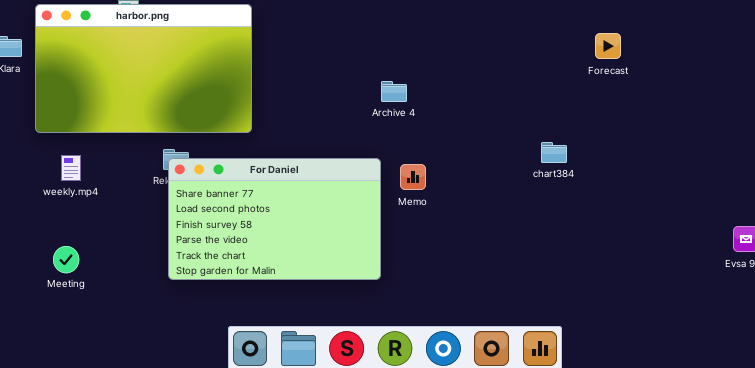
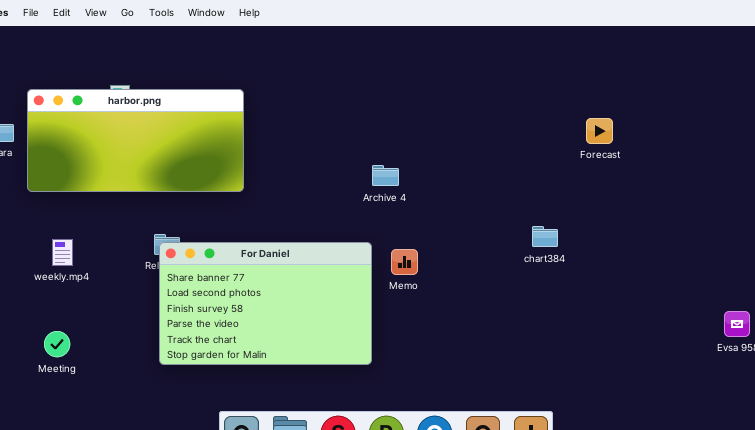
harbor.png: [35,4,252,133] -> [27,89,244,192], resized

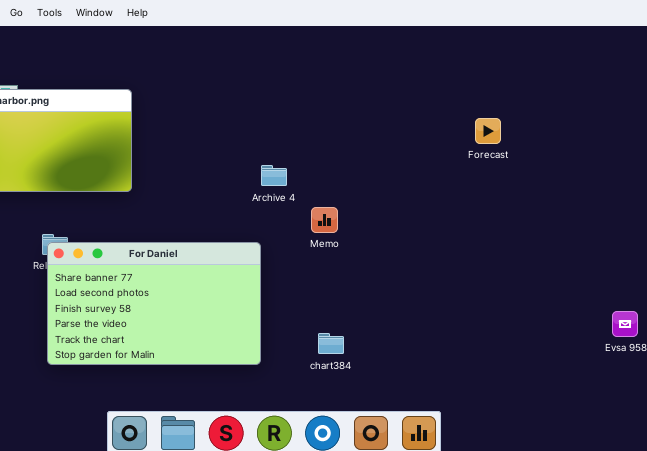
chart384: [532,226,558,247] -> [318,333,344,354], moved
Memo: [391,249,418,275] -> [311,207,338,233], moved

